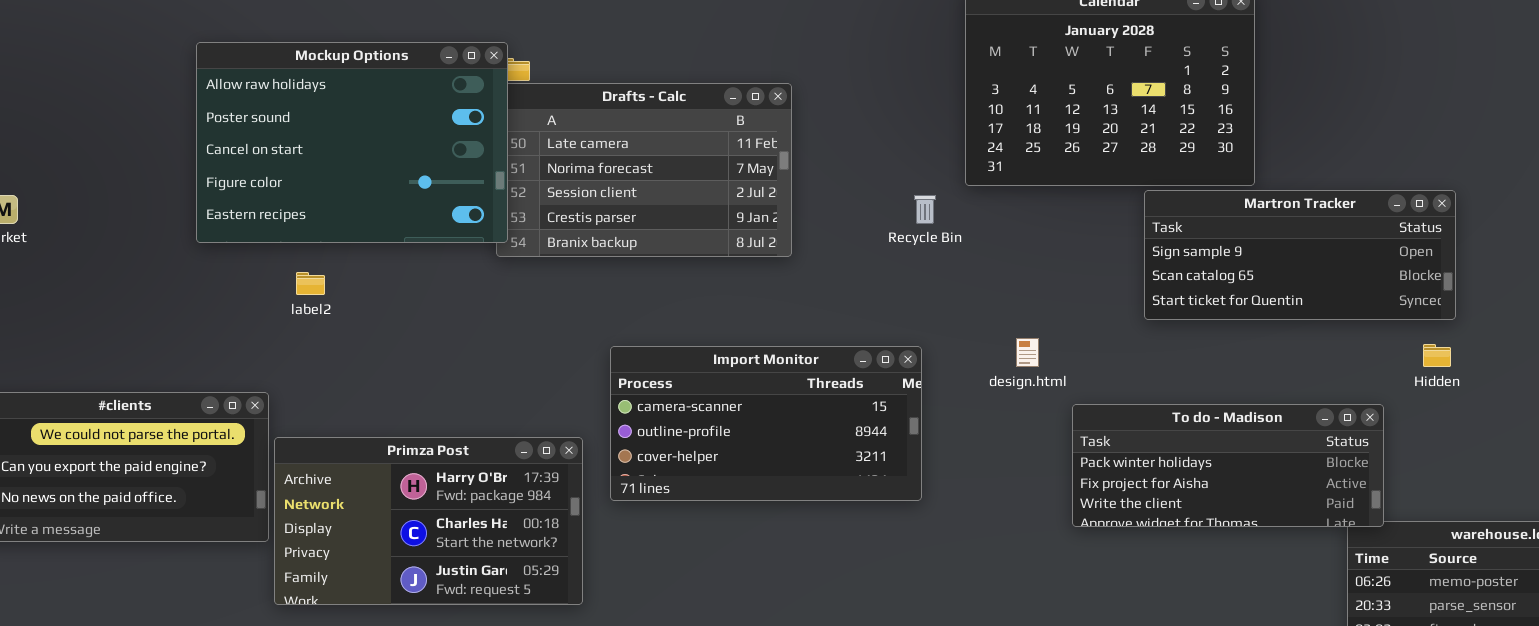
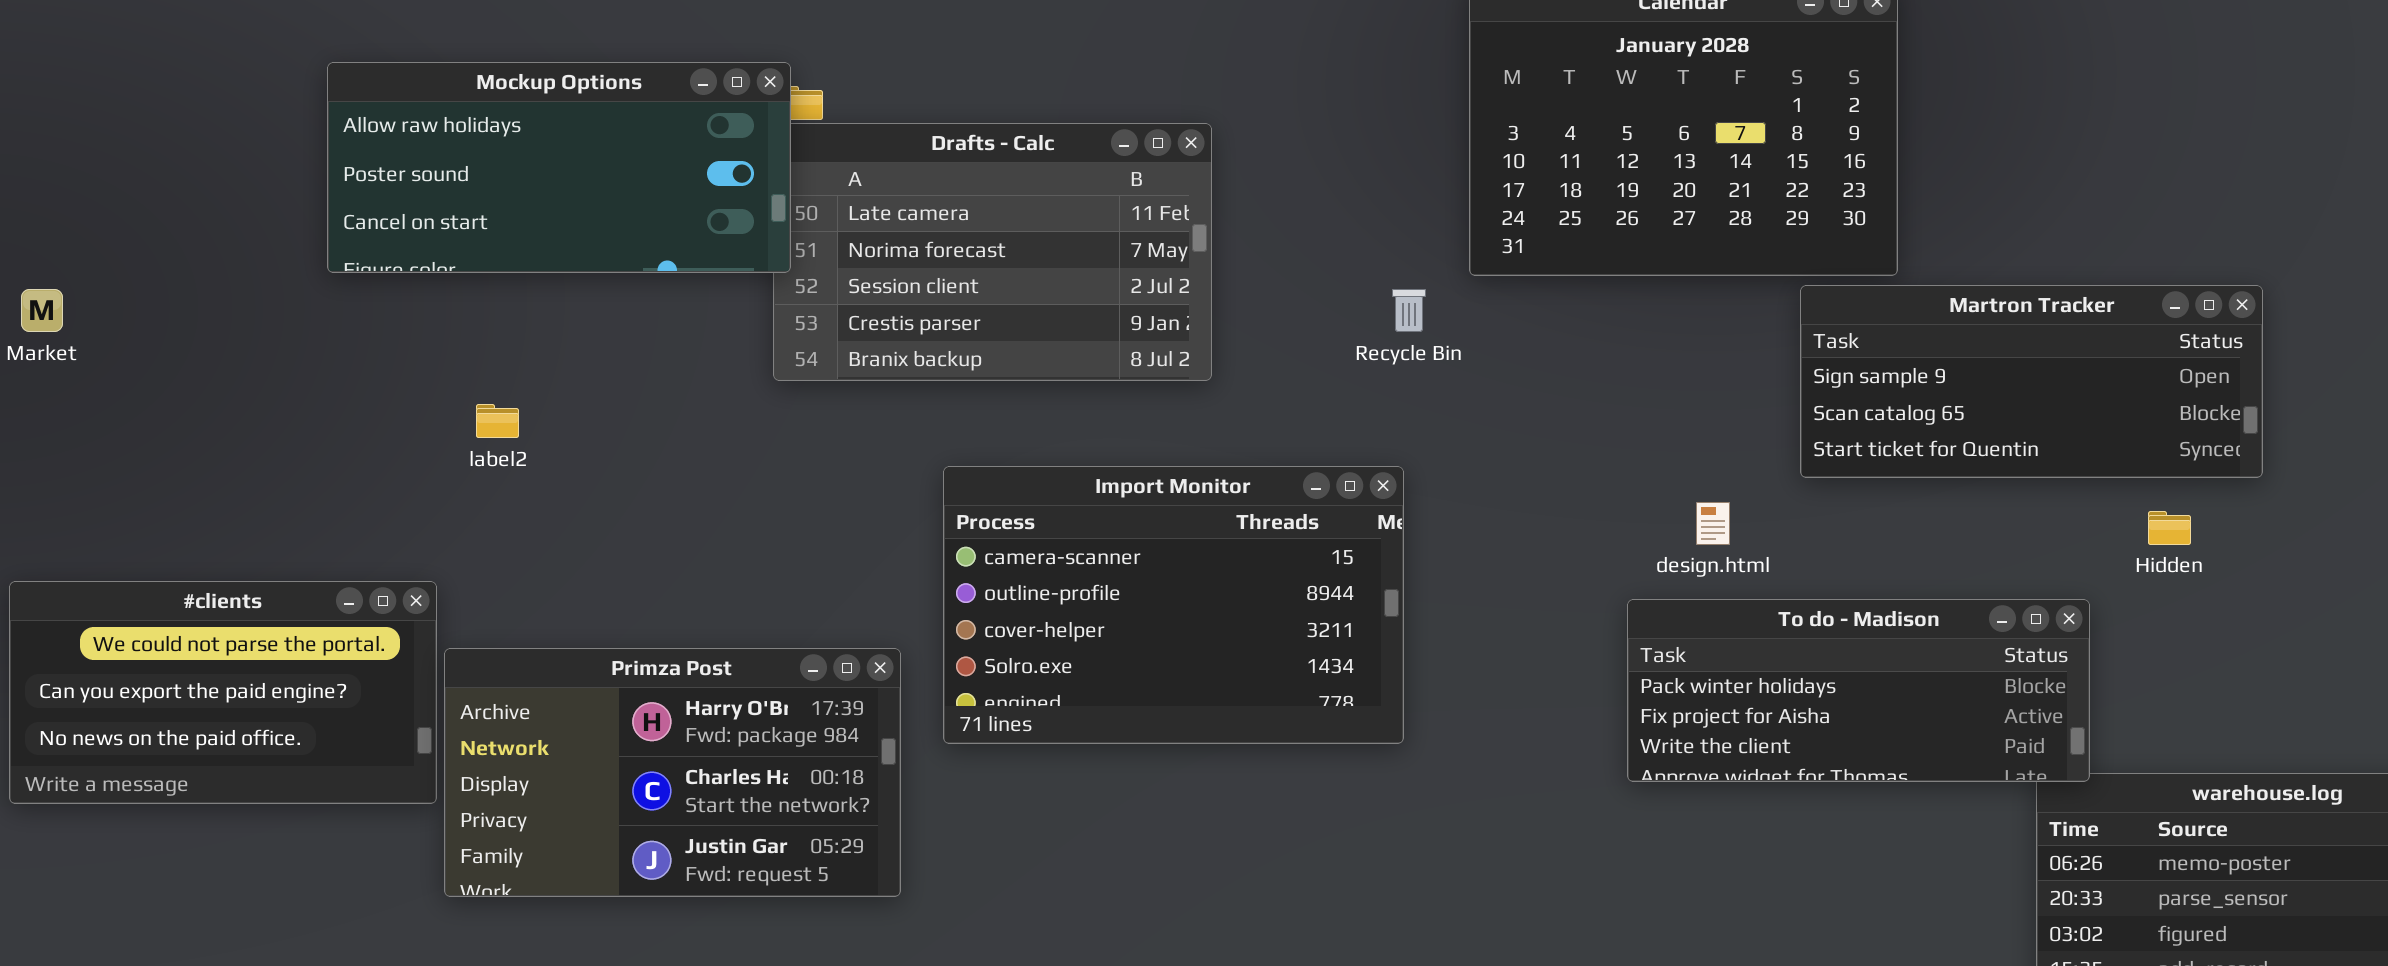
Mockup Options: [196,42,508,243] -> [327,62,791,273], resized
Martron Tracker: [1144,190,1456,320] -> [1800,285,2263,478], moved
design.html: [1016,338,1039,367] -> [1696,502,1730,545], moved
Import Monitor: [610,346,922,501] -> [943,466,1404,744], resized

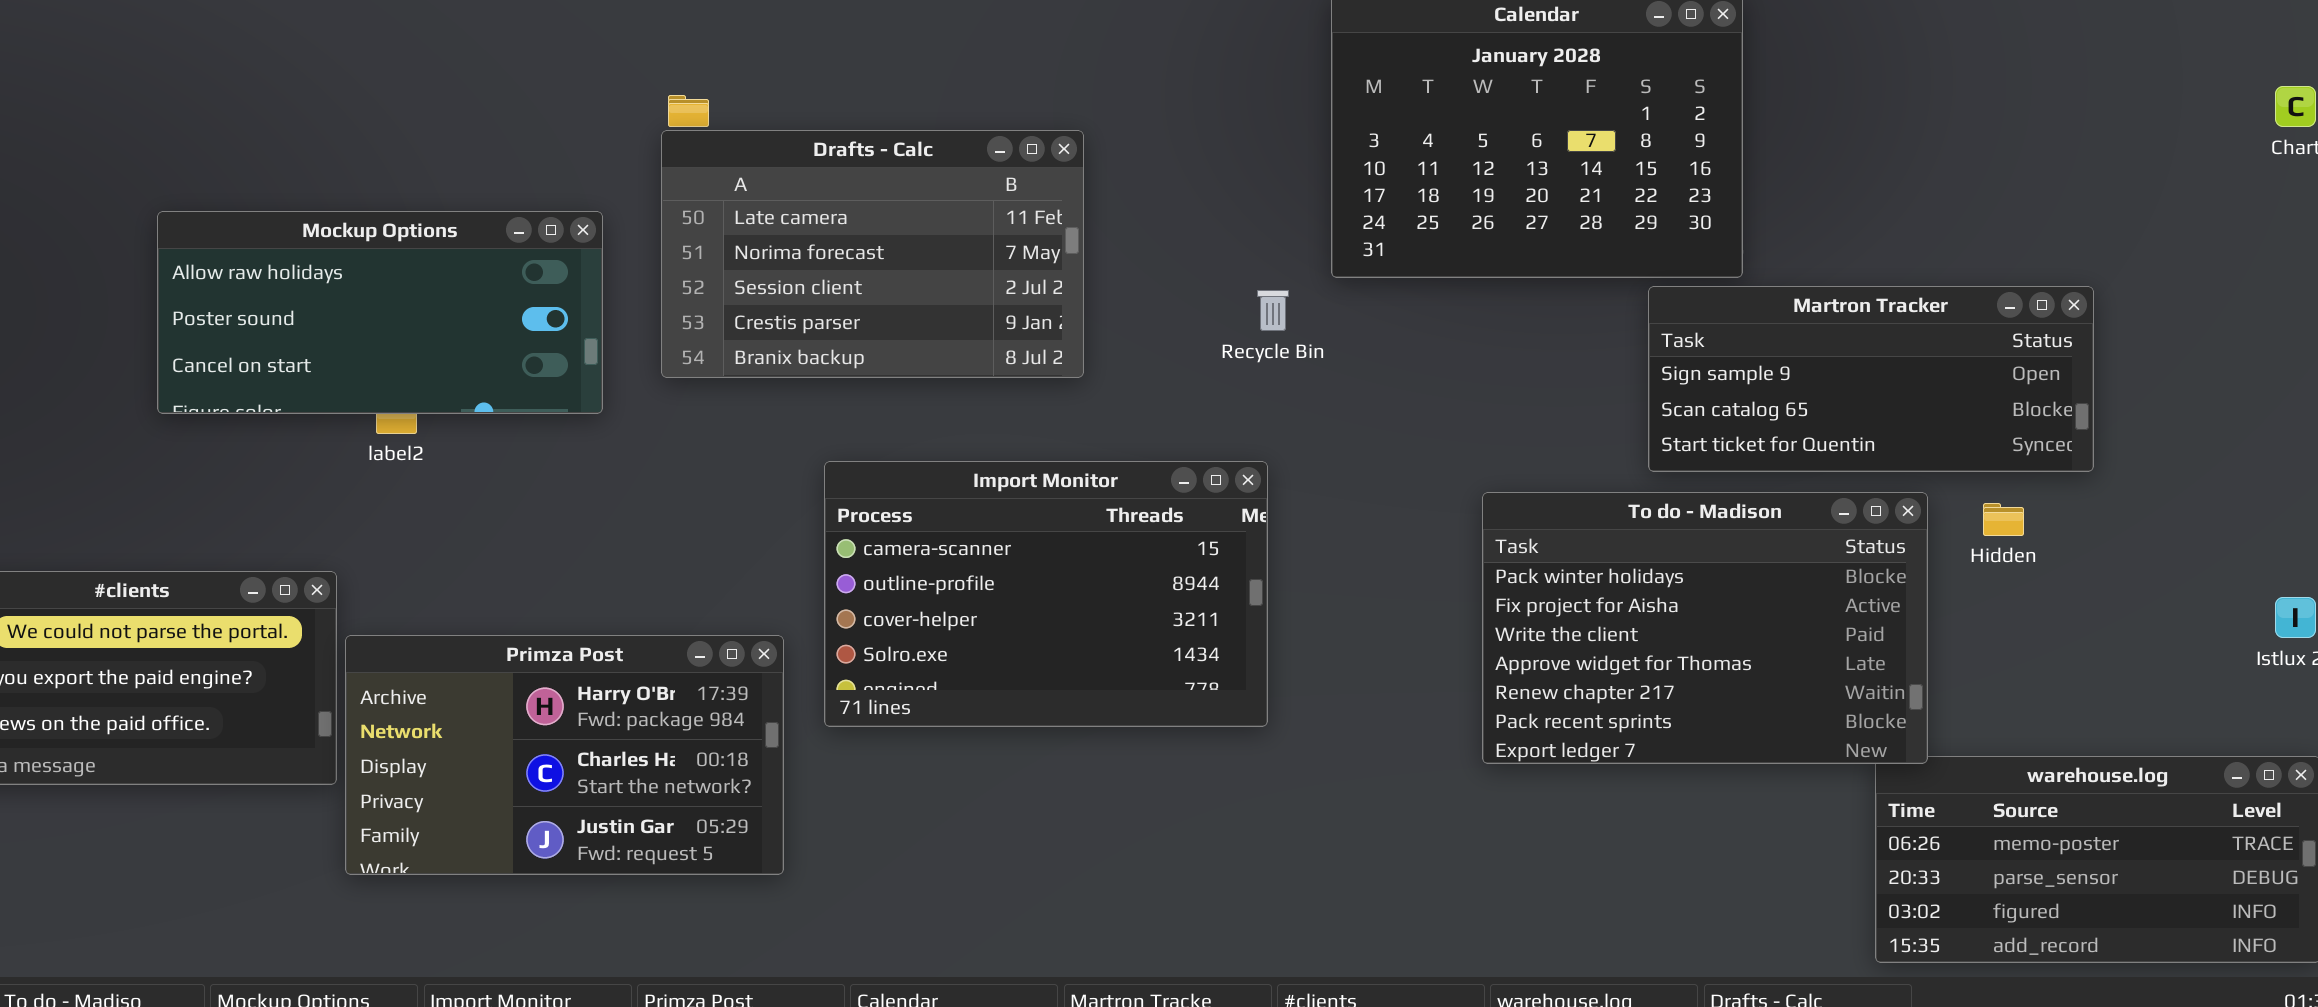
Mockup Options: [327,62,791,273] -> [157,211,603,414], moved
To do - Madison: [1627,599,2090,782] -> [1482,492,1928,764], resized

